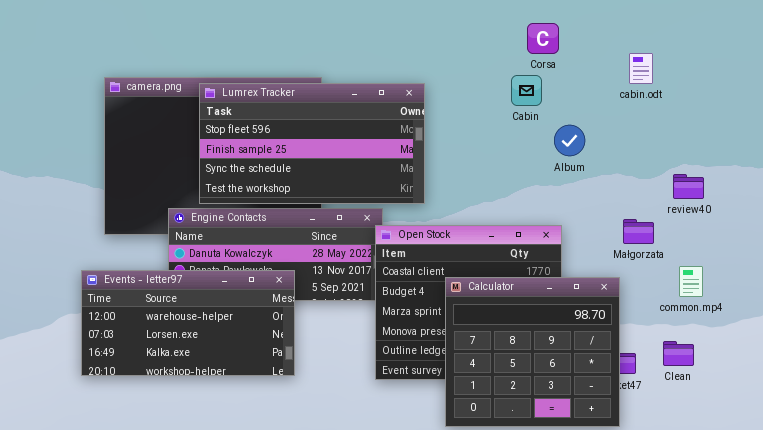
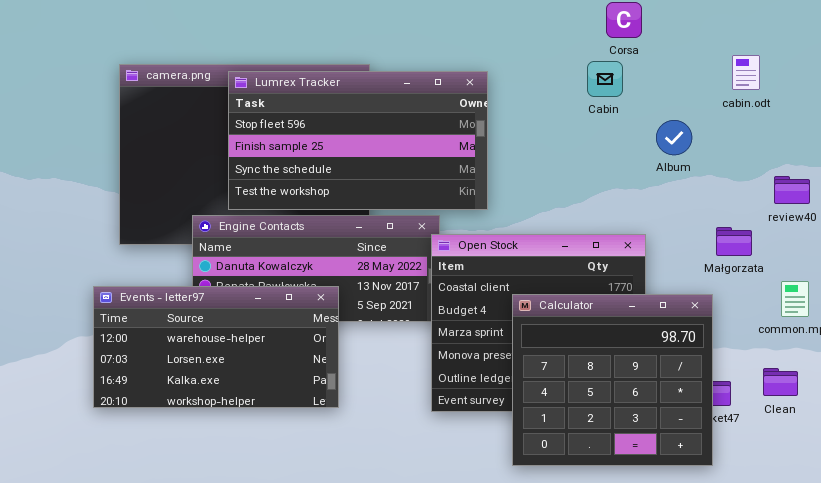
cabin.odt: [629,53,653,84] -> [732,55,760,90], moved
Album: [554,125,585,156] -> [656,120,692,155], moved

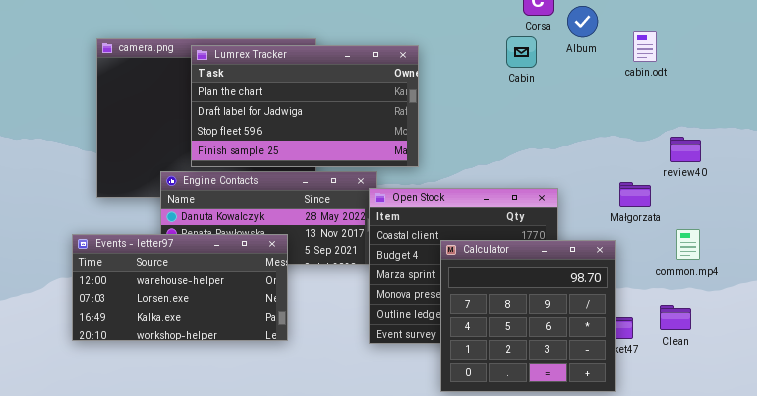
Lumrex Tracker: [228,71,488,210] -> [191,45,419,167], scrolled up 2 rows
Album: [656,120,692,155] -> [567,6,598,37], moved

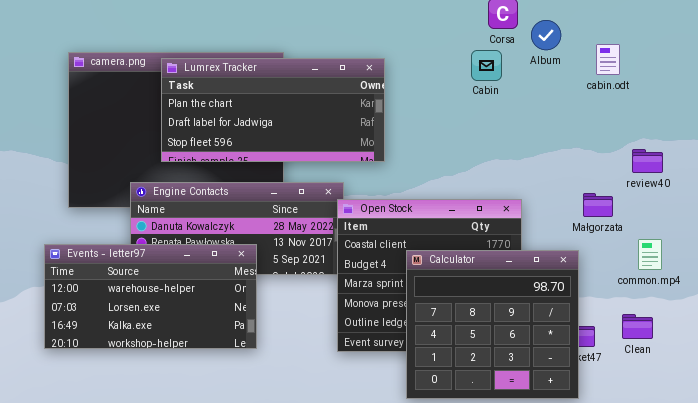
Lumrex Tracker: [191,45,419,167] -> [161,58,385,162], resized

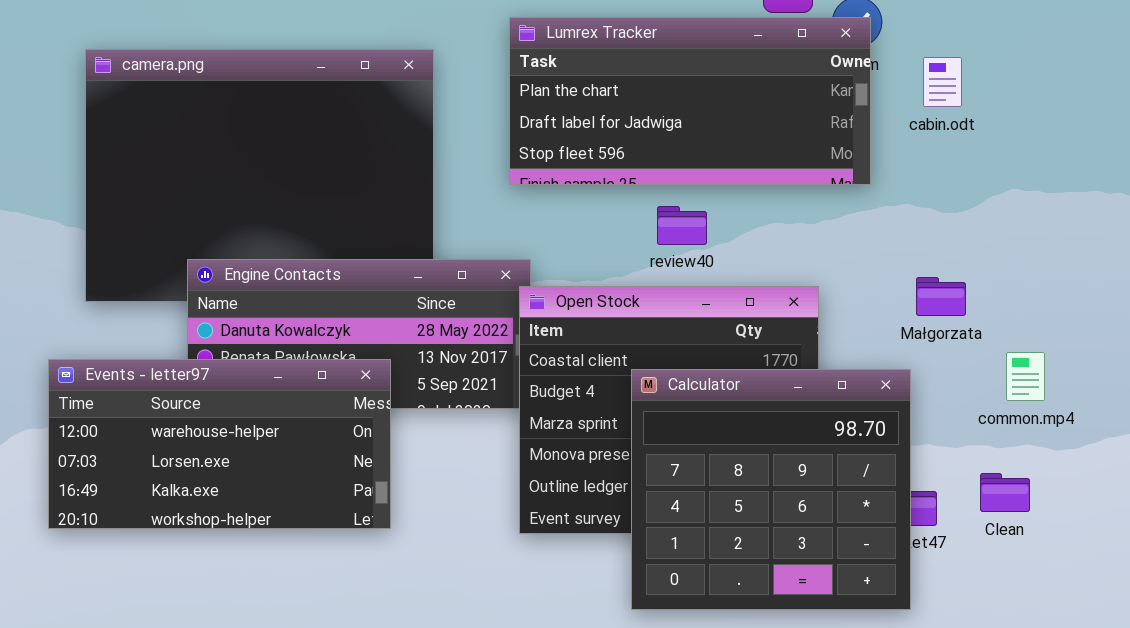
cabin.odt: [596,44,620,75] -> [923,57,962,107], moved
Lumrex Tracker: [161,58,385,162] -> [509,17,871,185], moved
review40: [632,149,663,173] -> [657,206,707,245], moved

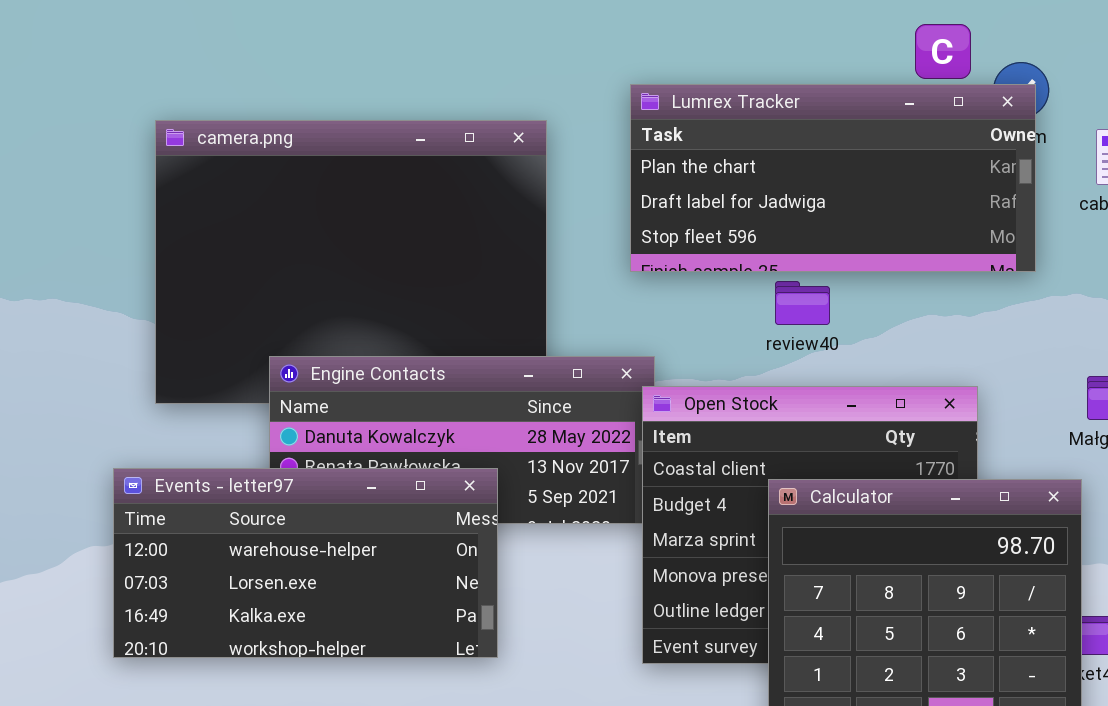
review40: [657,206,707,245] -> [775,281,830,325], moved

